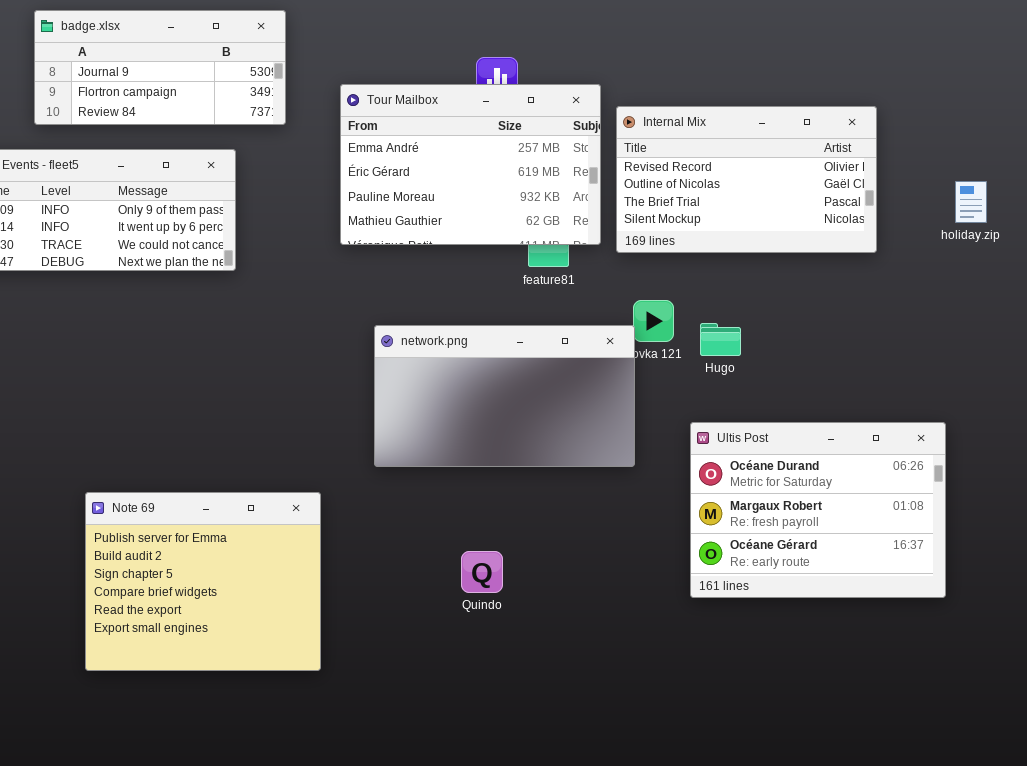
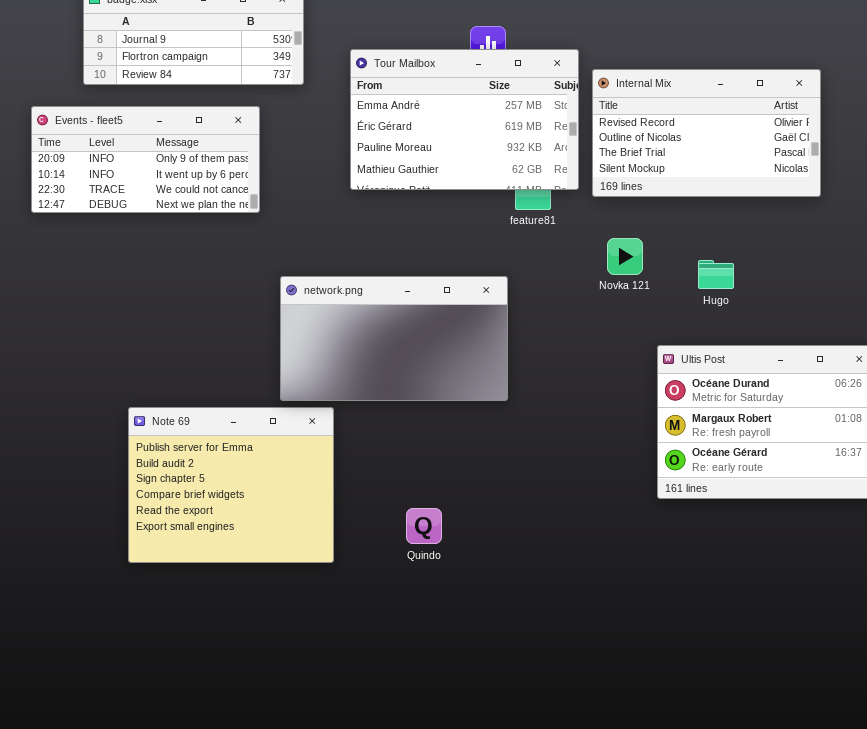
Hugo: [700,323,741,356] -> [698,260,734,289], moved
network.png: [374,325,635,467] -> [280,276,508,401], moved
Quindo: [461,551,503,593] -> [406,508,442,544], moved

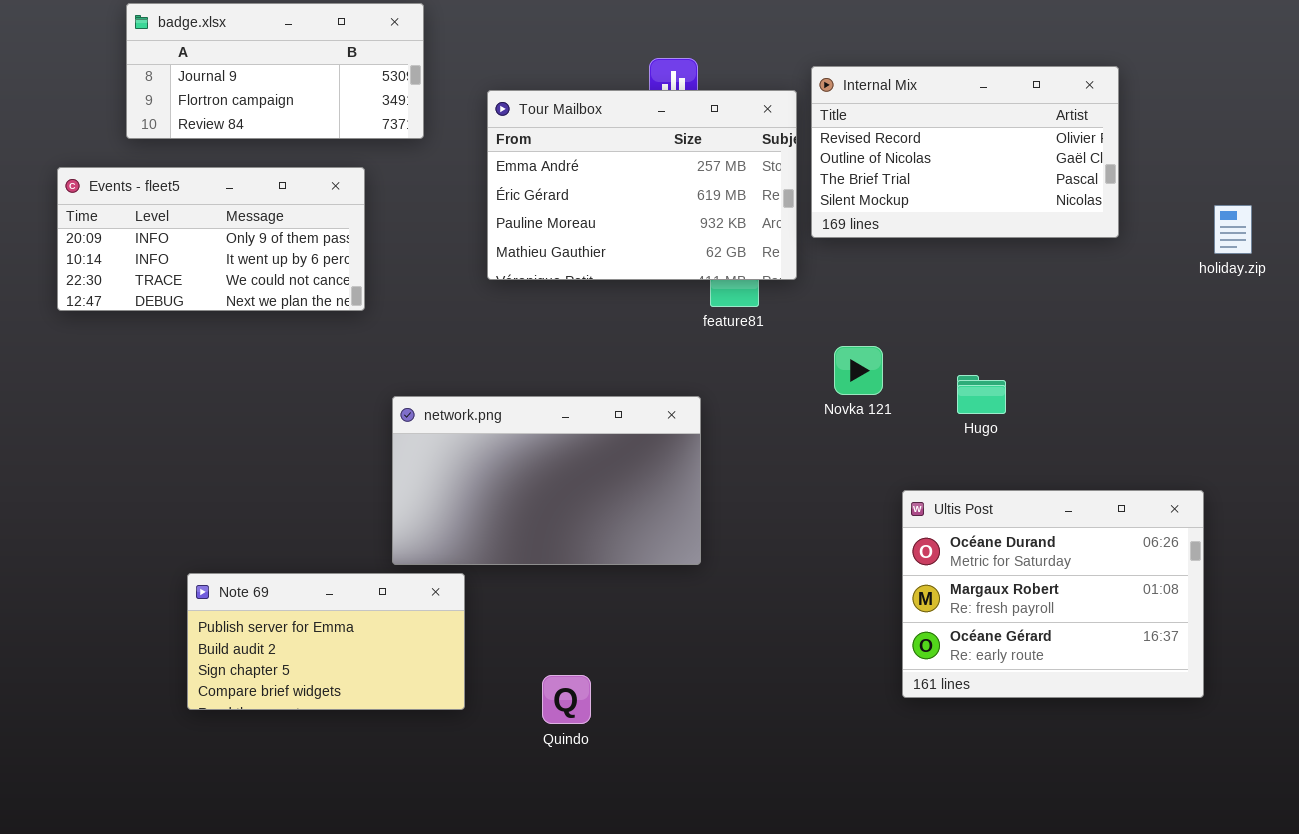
Internal Mix: [592,69,821,197] -> [811,66,1119,238], moved
Note 69: [128,407,334,563] -> [187,573,465,710], resized
Quindo: [406,508,442,544] -> [542,675,591,724], moved

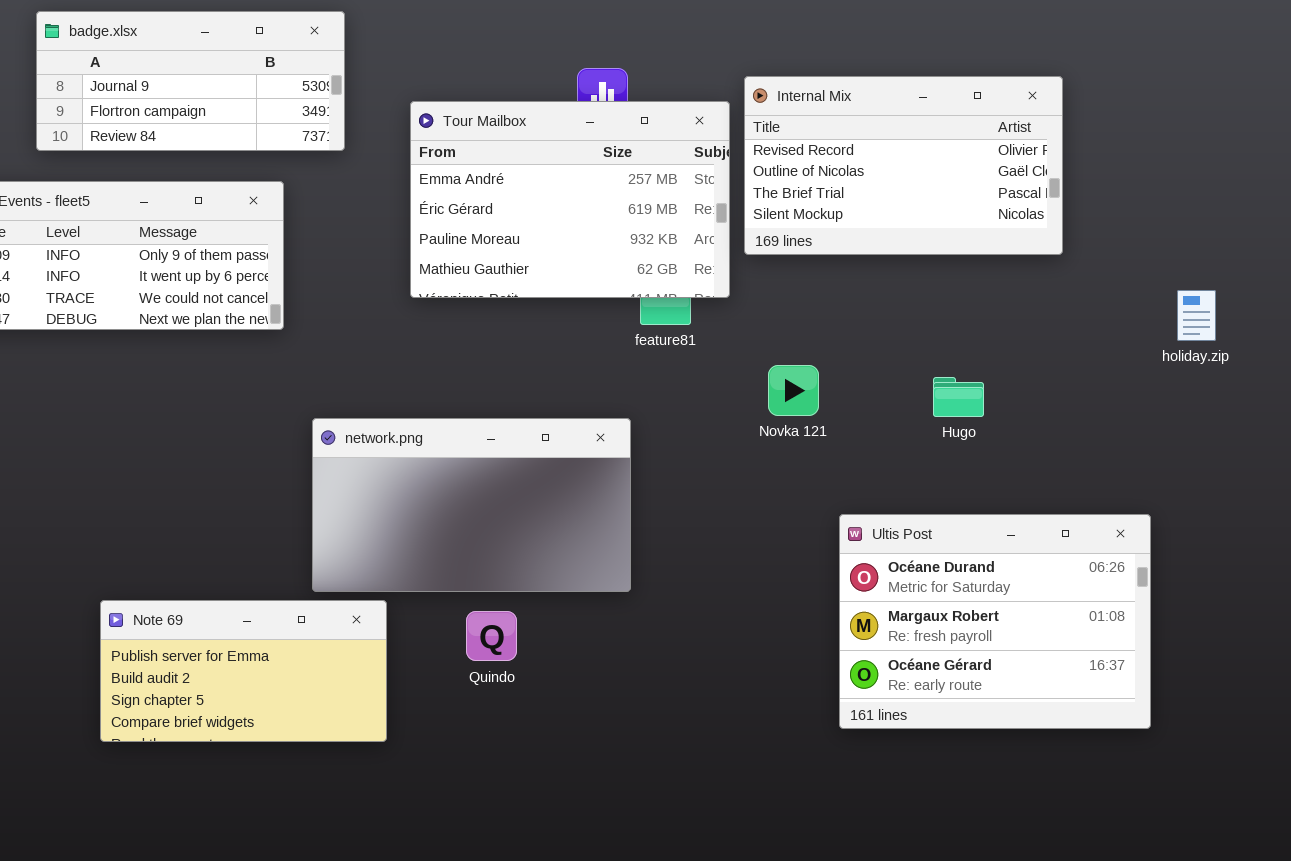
holiday.zip: [1214,205,1252,254] -> [1177,290,1216,341], moved
Hugo: [957,375,1006,414] -> [933,377,984,417], moved
Quindo: [542,675,591,724] -> [466,611,517,661], moved

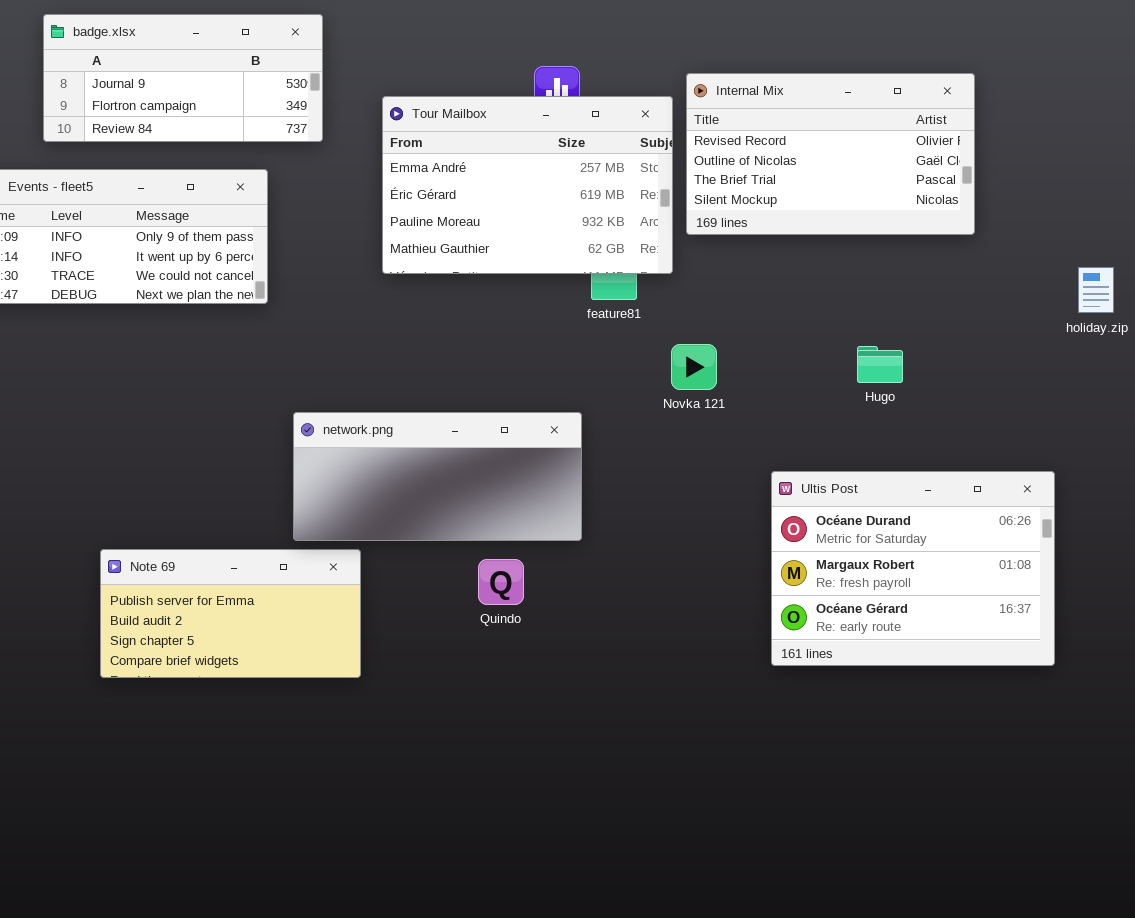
Novka 121: [768,365,819,416] -> [671,344,717,390], moved
network.png: [312,418,631,592] -> [293,412,582,541], resized
Quindo: [466,611,517,661] -> [478,559,524,605], moved

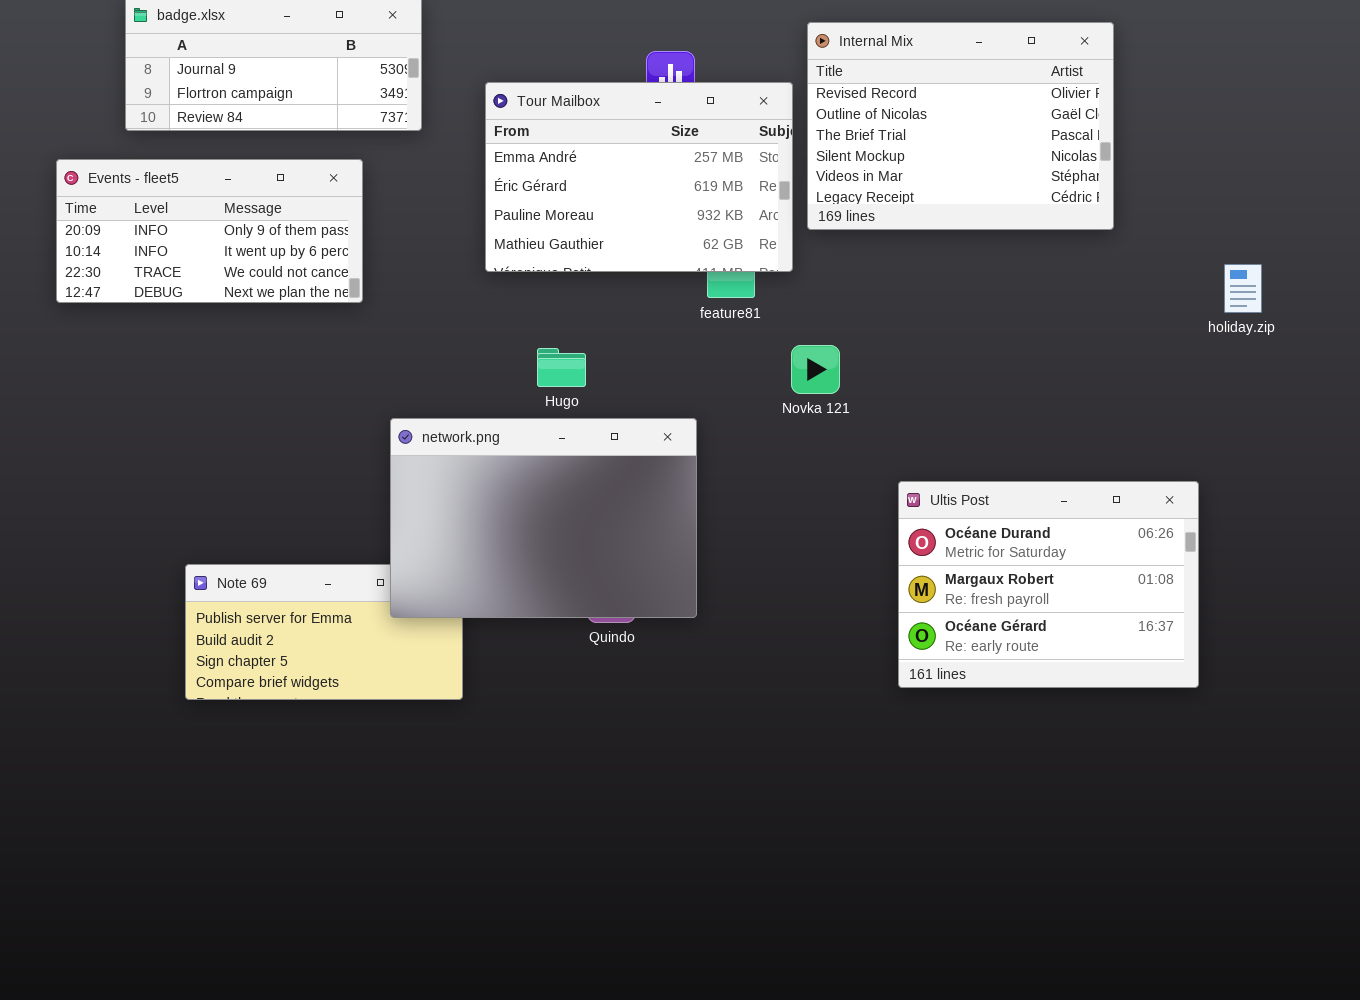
Internal Mix: [686,73,975,235] -> [807,22,1114,230], resized
Hugo: [857,346,903,383] -> [537,348,586,387], moved
network.png: [293,412,582,541] -> [390,418,697,618], resized

